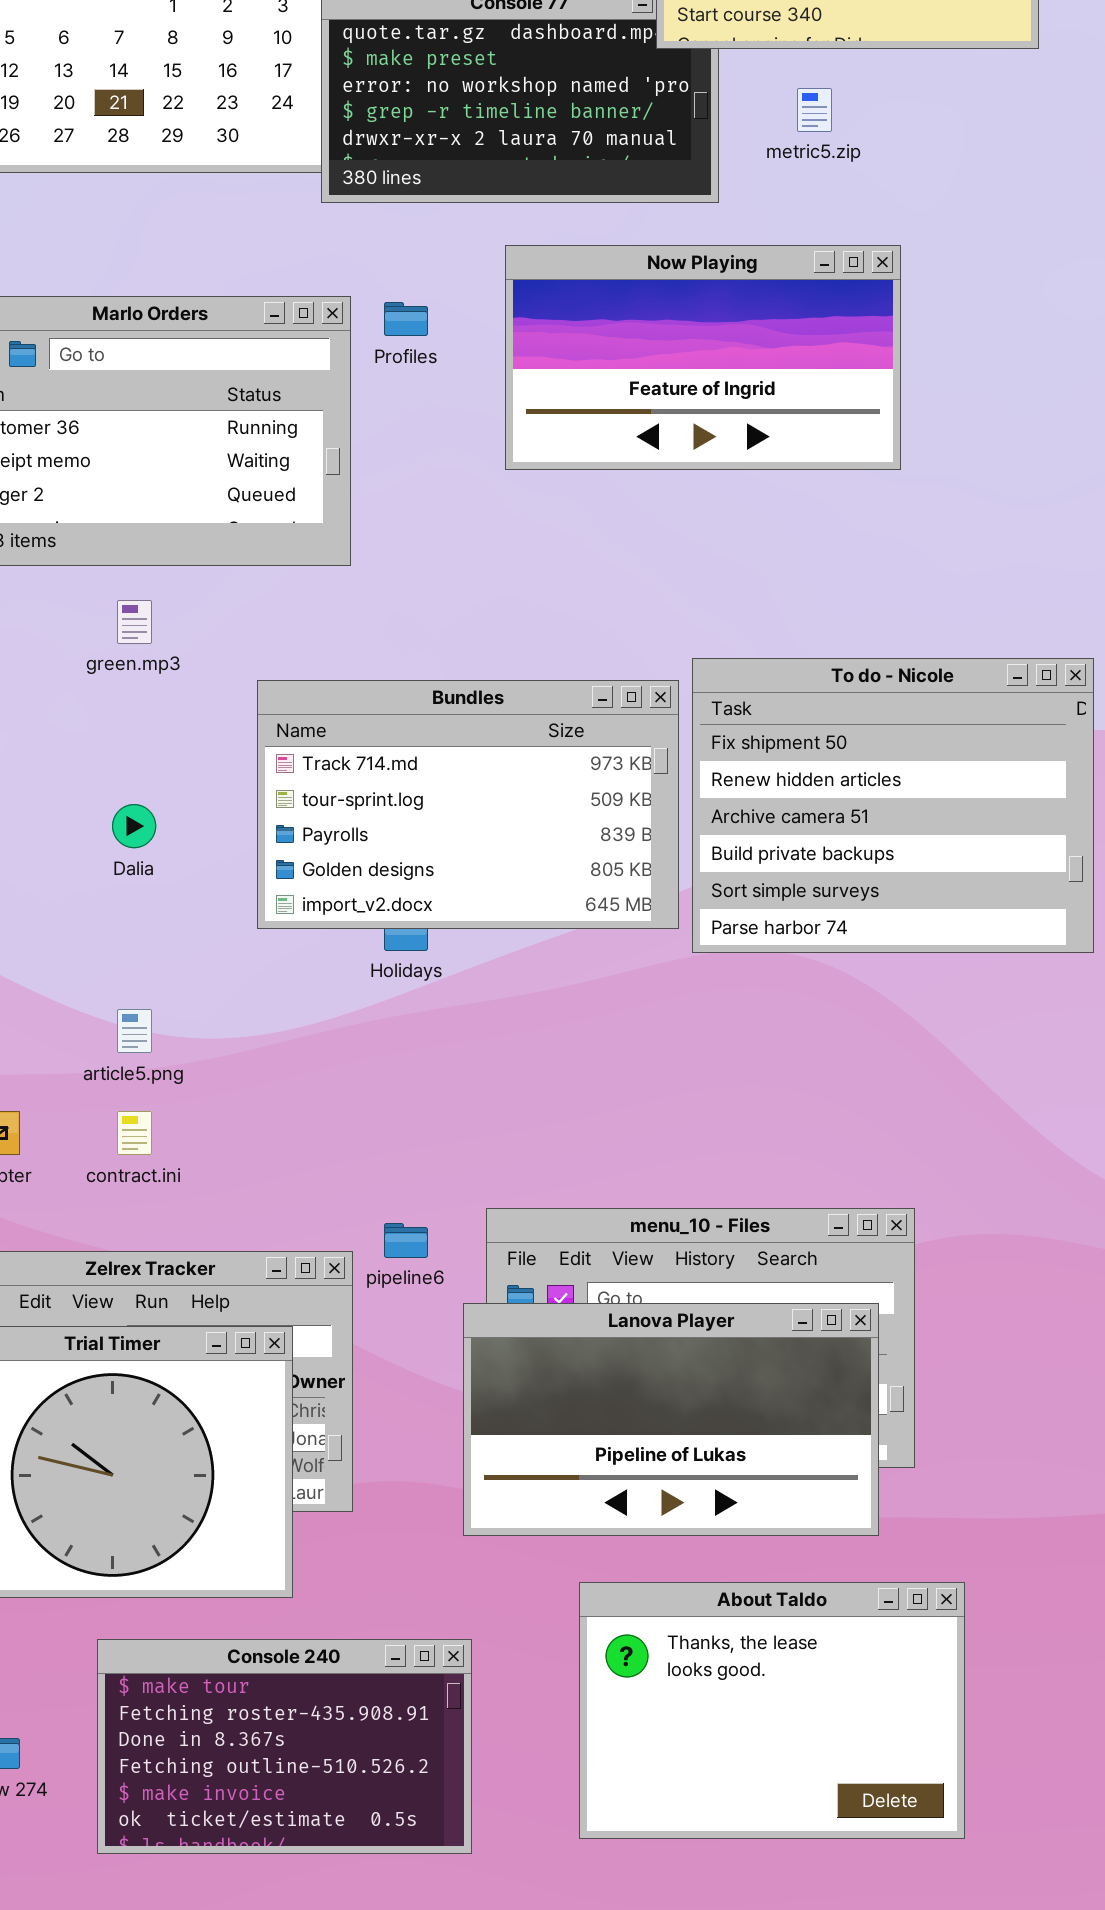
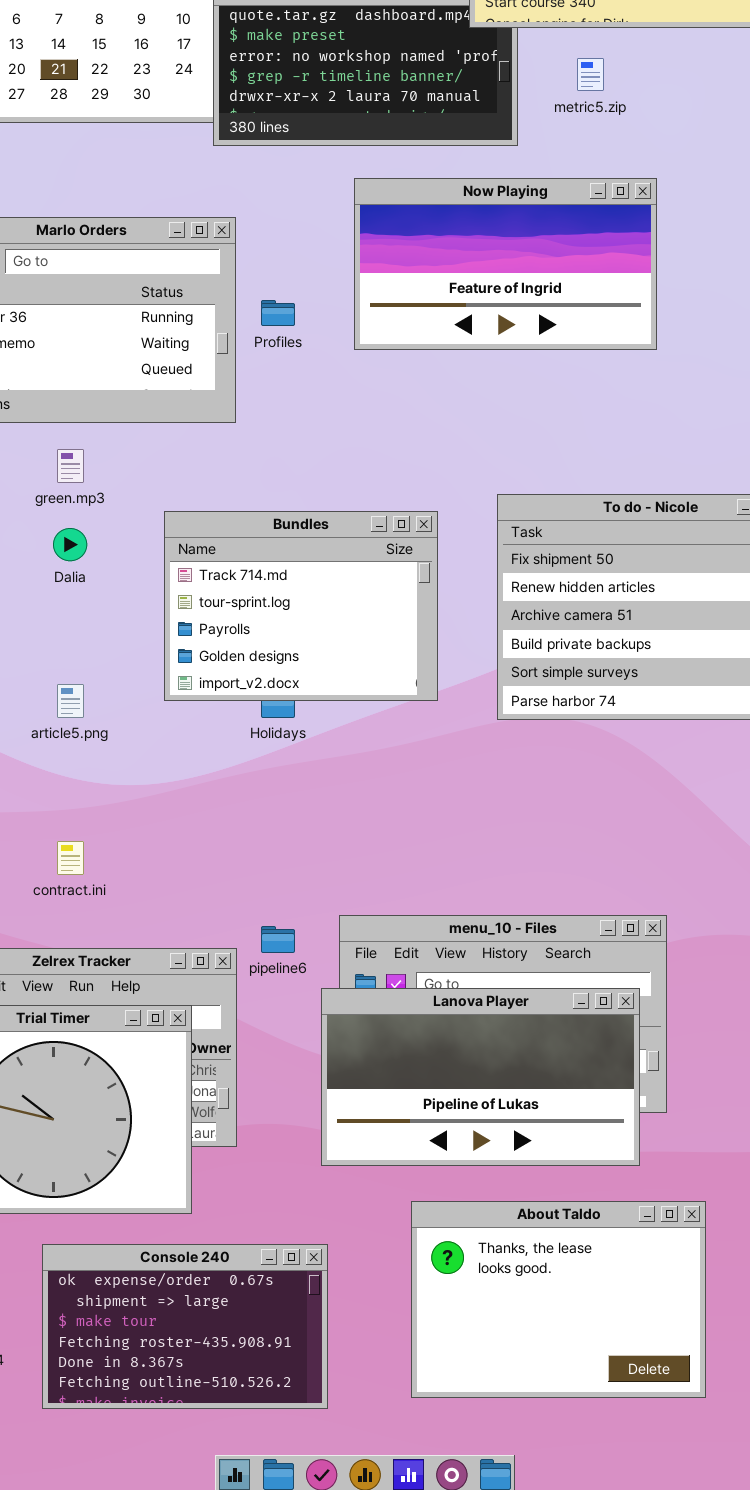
Profiles: [384,302,428,336] -> [261,300,295,326], moved
Bundles: [257,680,679,929] -> [164,511,438,701], resized
Dalia: [112,804,156,848] -> [53,528,87,561], moved
article5.png: [117,1009,152,1053] -> [57,684,84,718], moved
Console 240: [97,1639,472,1854] -> [42,1244,328,1409], scrolled up 2 rows

